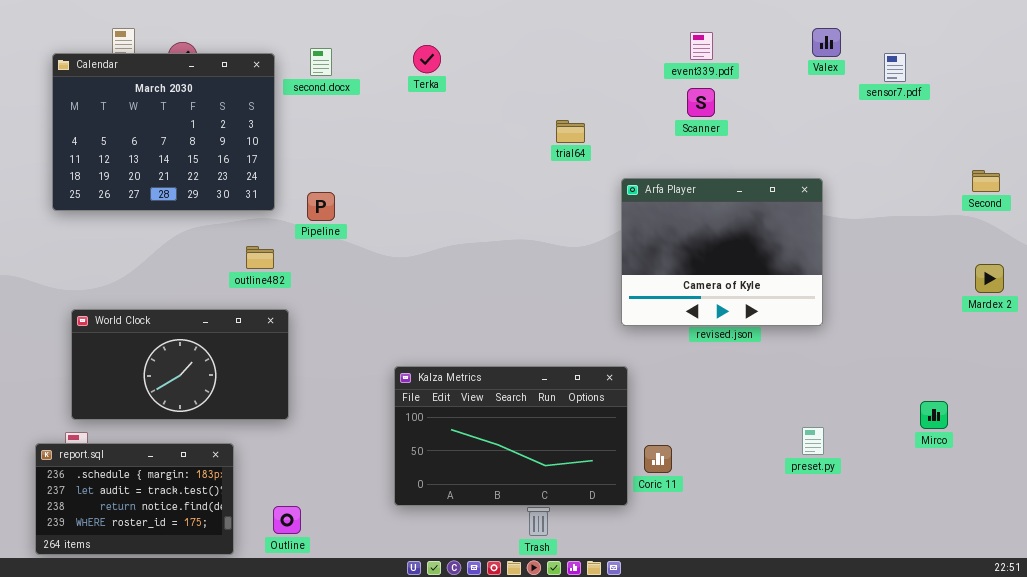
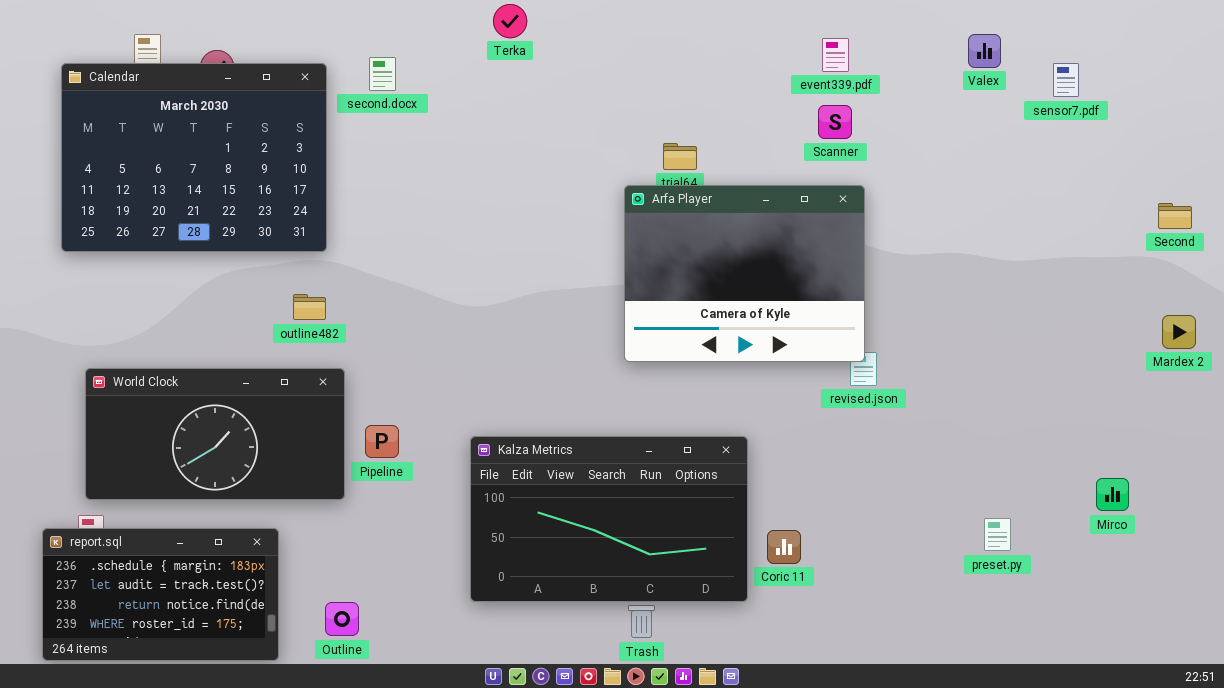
Terka: [413,45,441,73] -> [493,4,527,38], moved
Arfa Player: [621,178,823,326] -> [624,185,865,362], moved
Pipeline: [307,192,335,221] -> [365,425,399,458], moved
preset.py: [802,427,824,455] -> [984,518,1011,551], moved

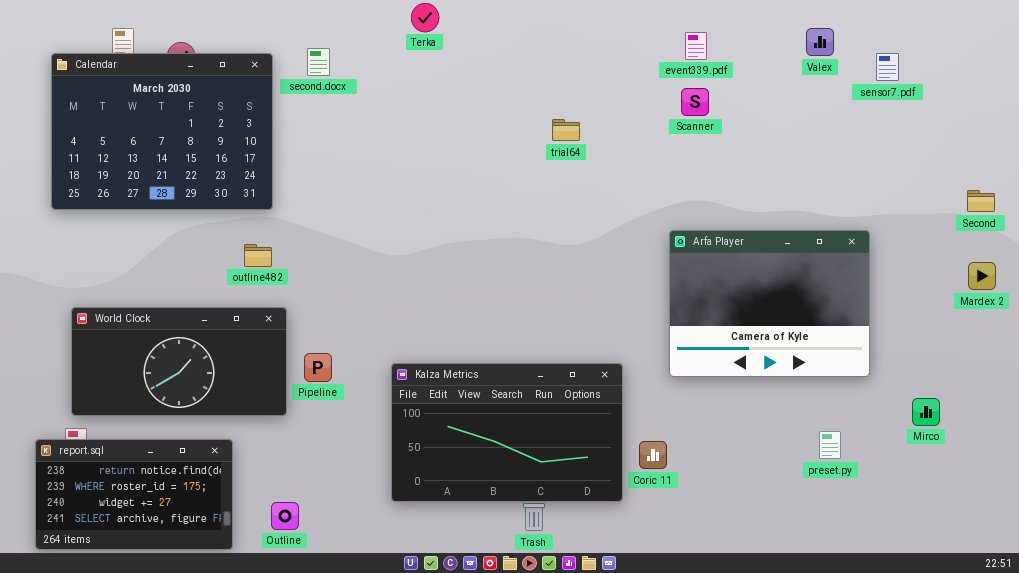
Arfa Player: [624,185,865,362] -> [669,230,870,377], moved
Second: [1158,203,1192,229] -> [967,190,995,212], moved
report.sql: [42,528,279,661] -> [35,439,233,550], scrolled down 2 rows

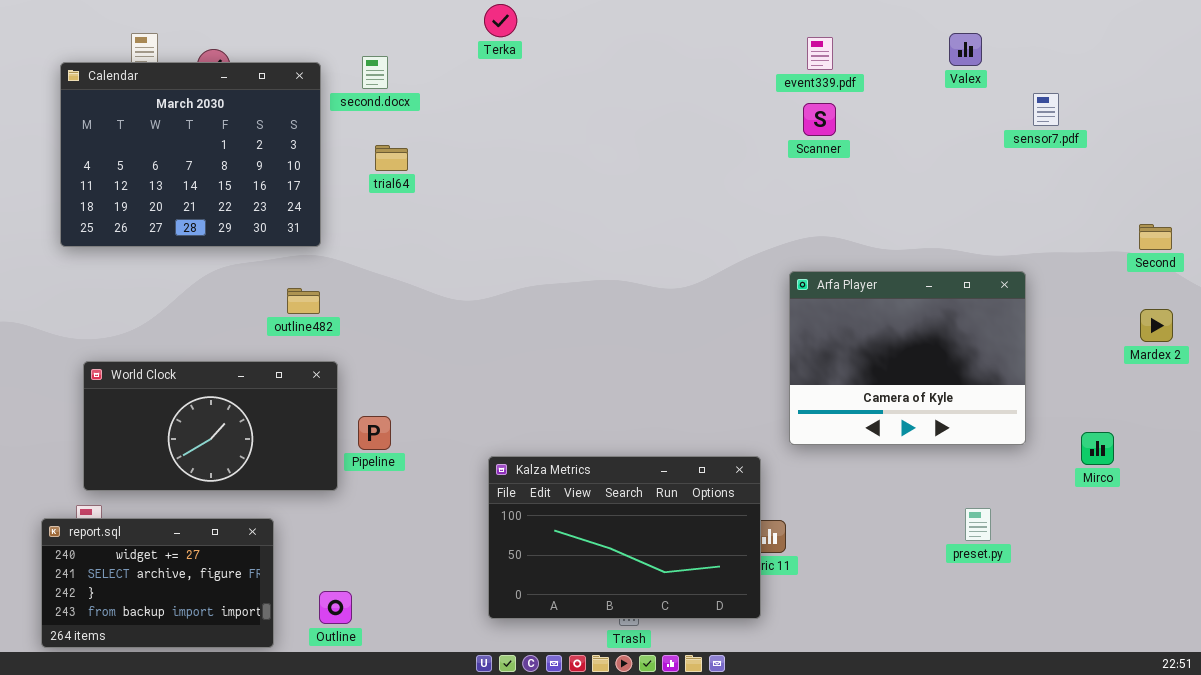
sensor7.pdf: [876,53,899,81] -> [1033,93,1059,126], moved
trial64: [552,119,580,141] -> [375,145,408,171], moved
Kalza Metrics: [391,363,623,502] -> [488,456,761,619], moved
Mirco: [912,398,940,426] -> [1081,432,1114,465], moved
report.sql: [35,439,233,550] -> [41,518,274,648], scrolled down 2 rows

